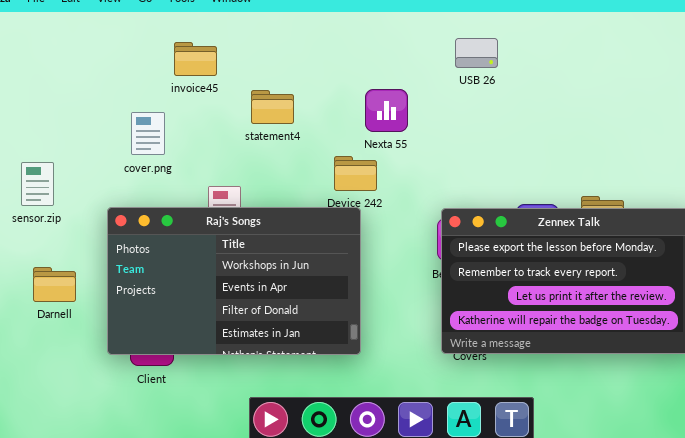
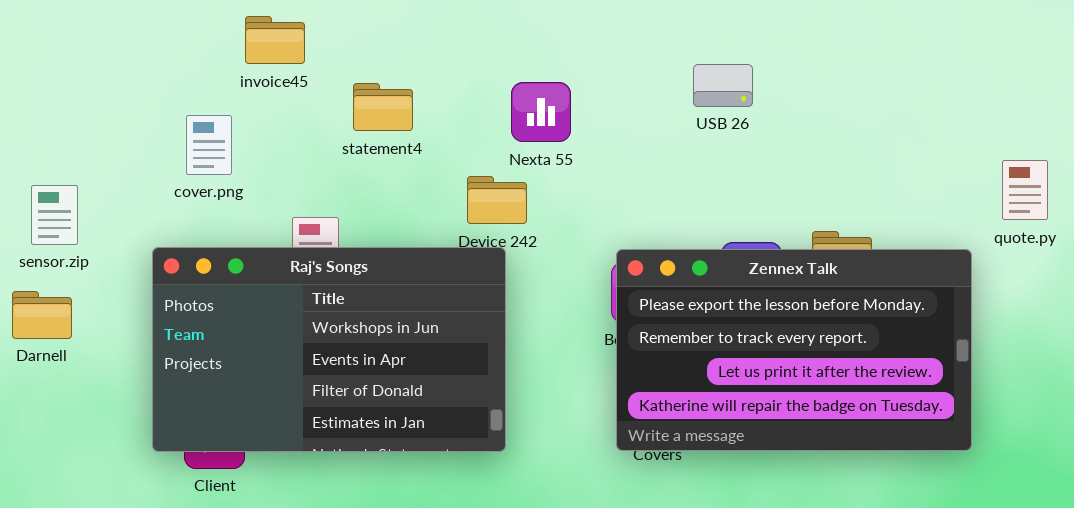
USB 26: [455,38,498,68] -> [693,64,753,107], moved
Darnell: [33,267,76,302] -> [12,291,72,339], moved

